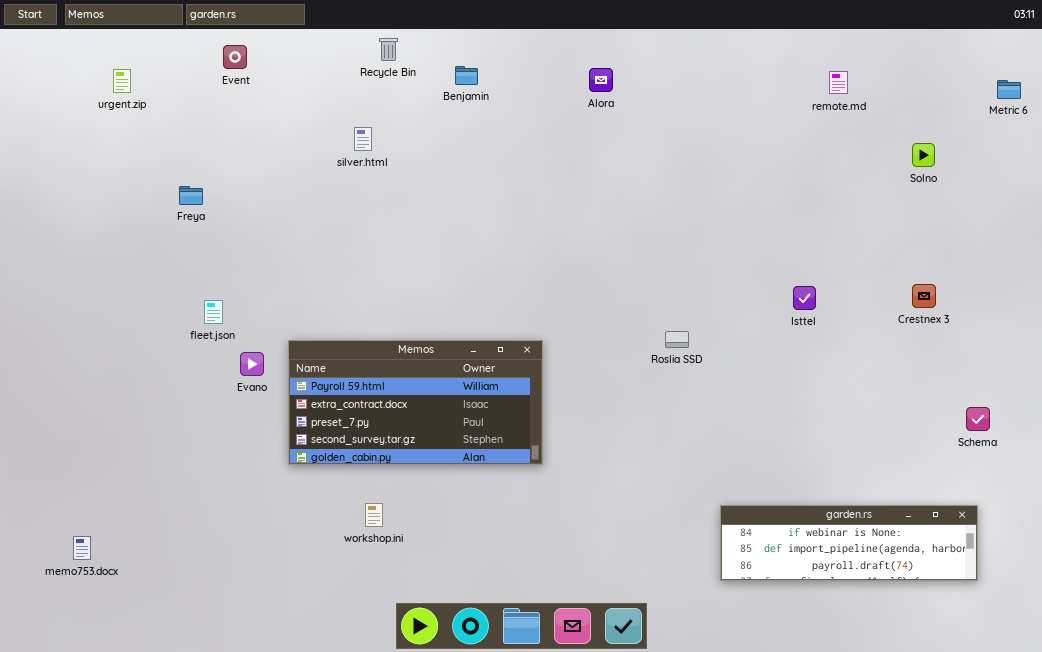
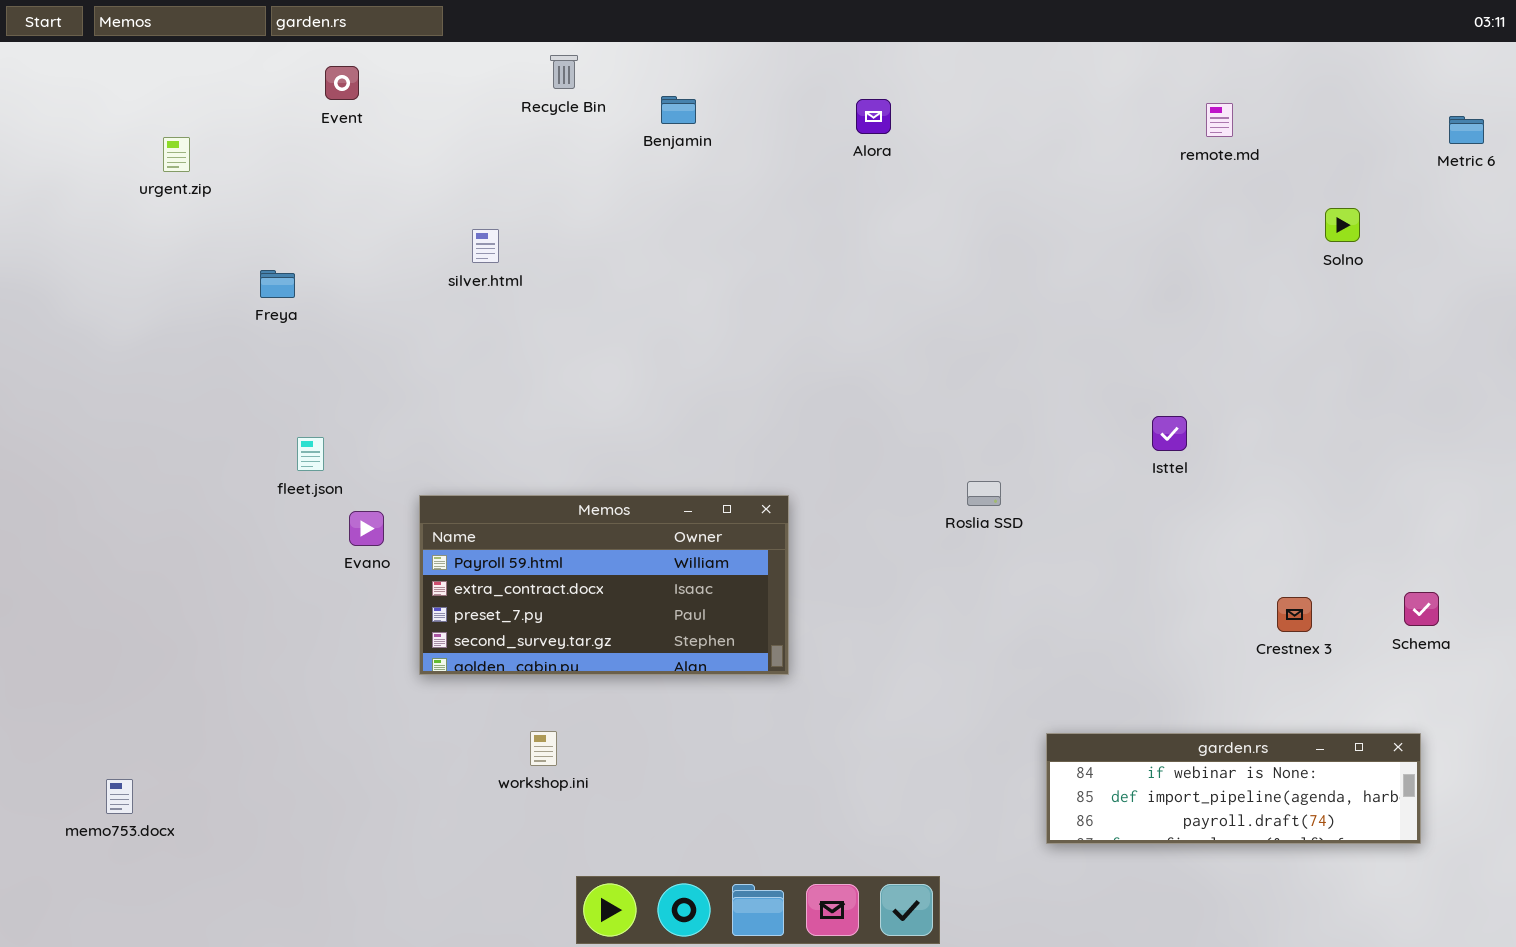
urgent.zip: [113,69,131,93] -> [163,137,190,172], moved
silver.html: [354,127,372,151] -> [472,229,499,263], moved
Crestnex 3: [912,284,936,308] -> [1277,597,1312,632], moved

